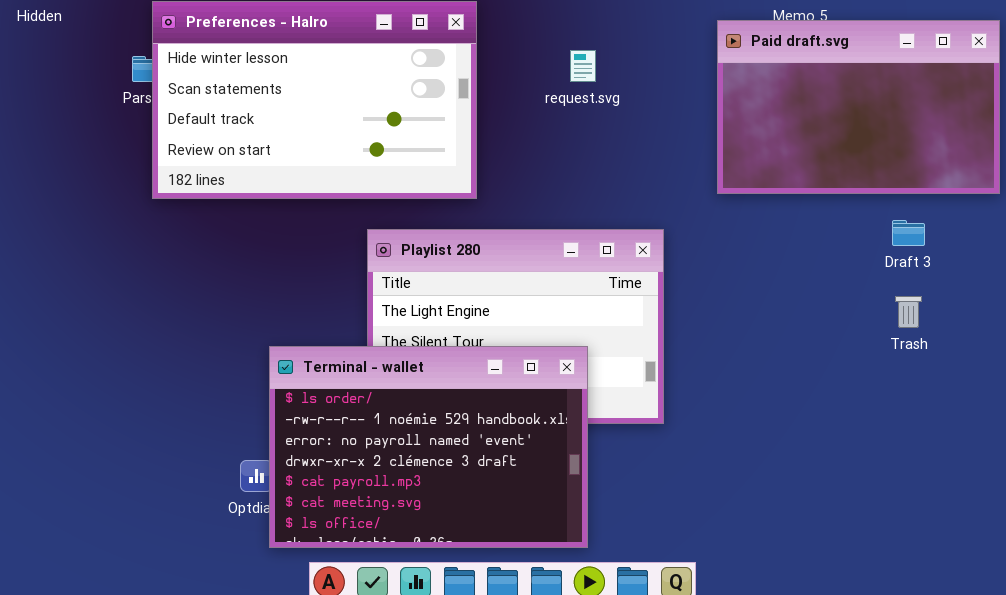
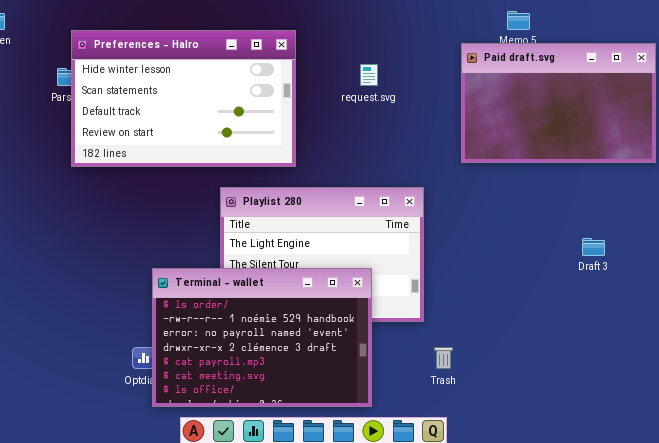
Draft 3: [892,220,925,246] -> [582,238,605,256], moved
Trash: [895,296,922,328] -> [434,347,453,369], moved

